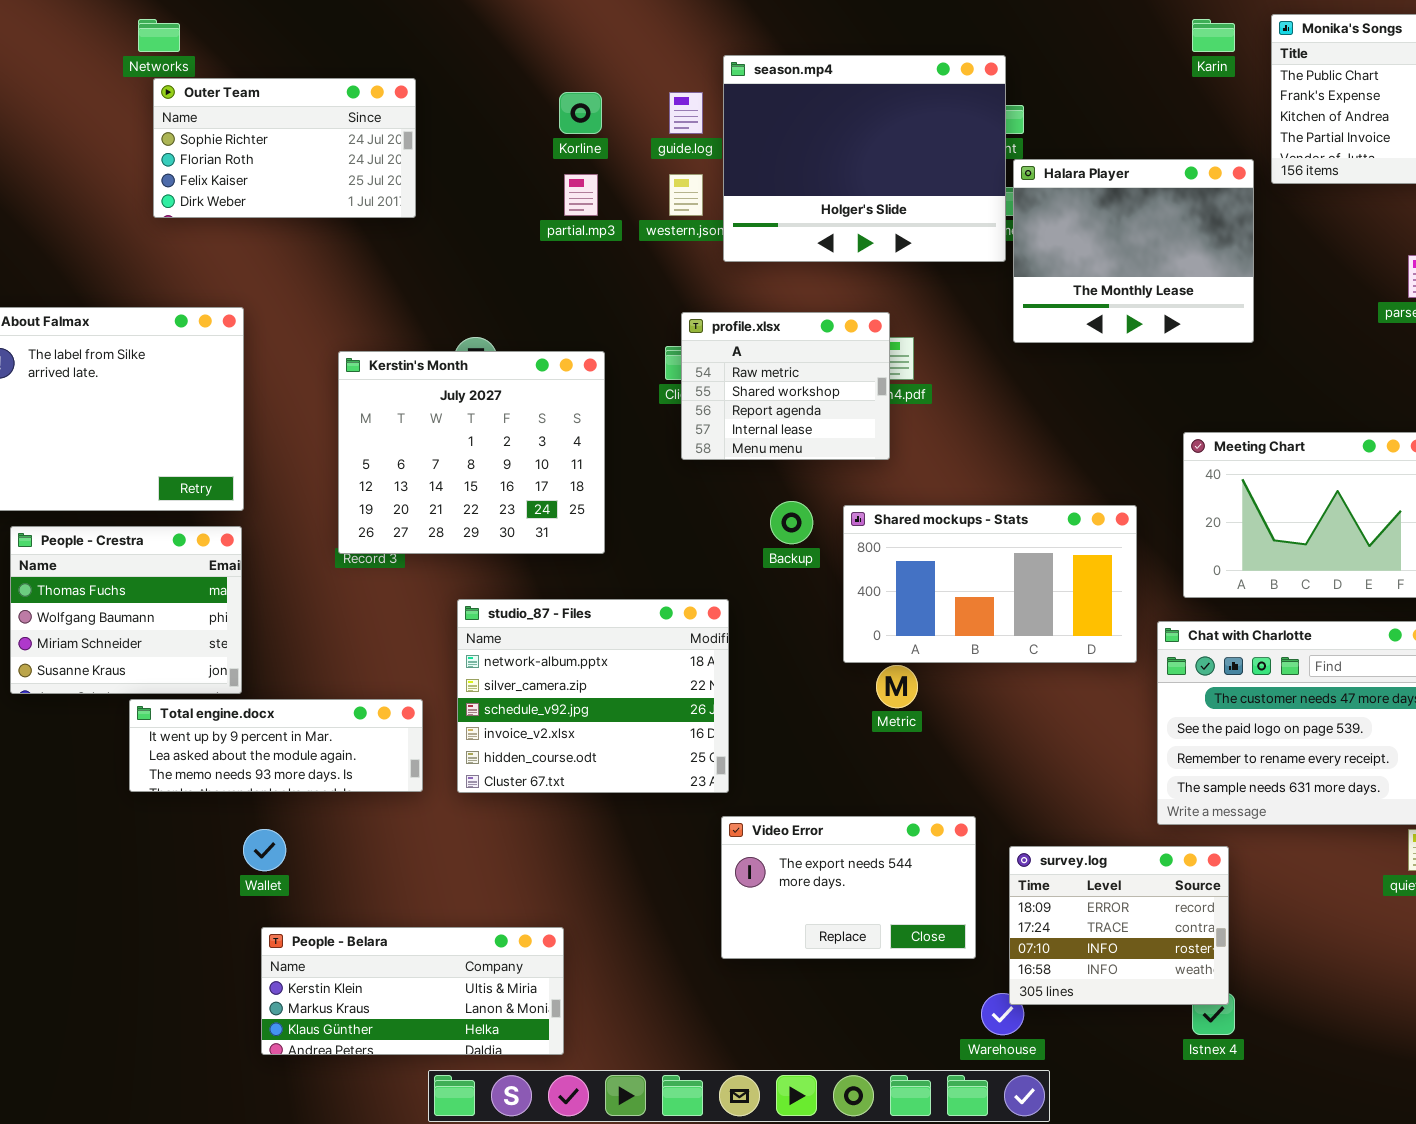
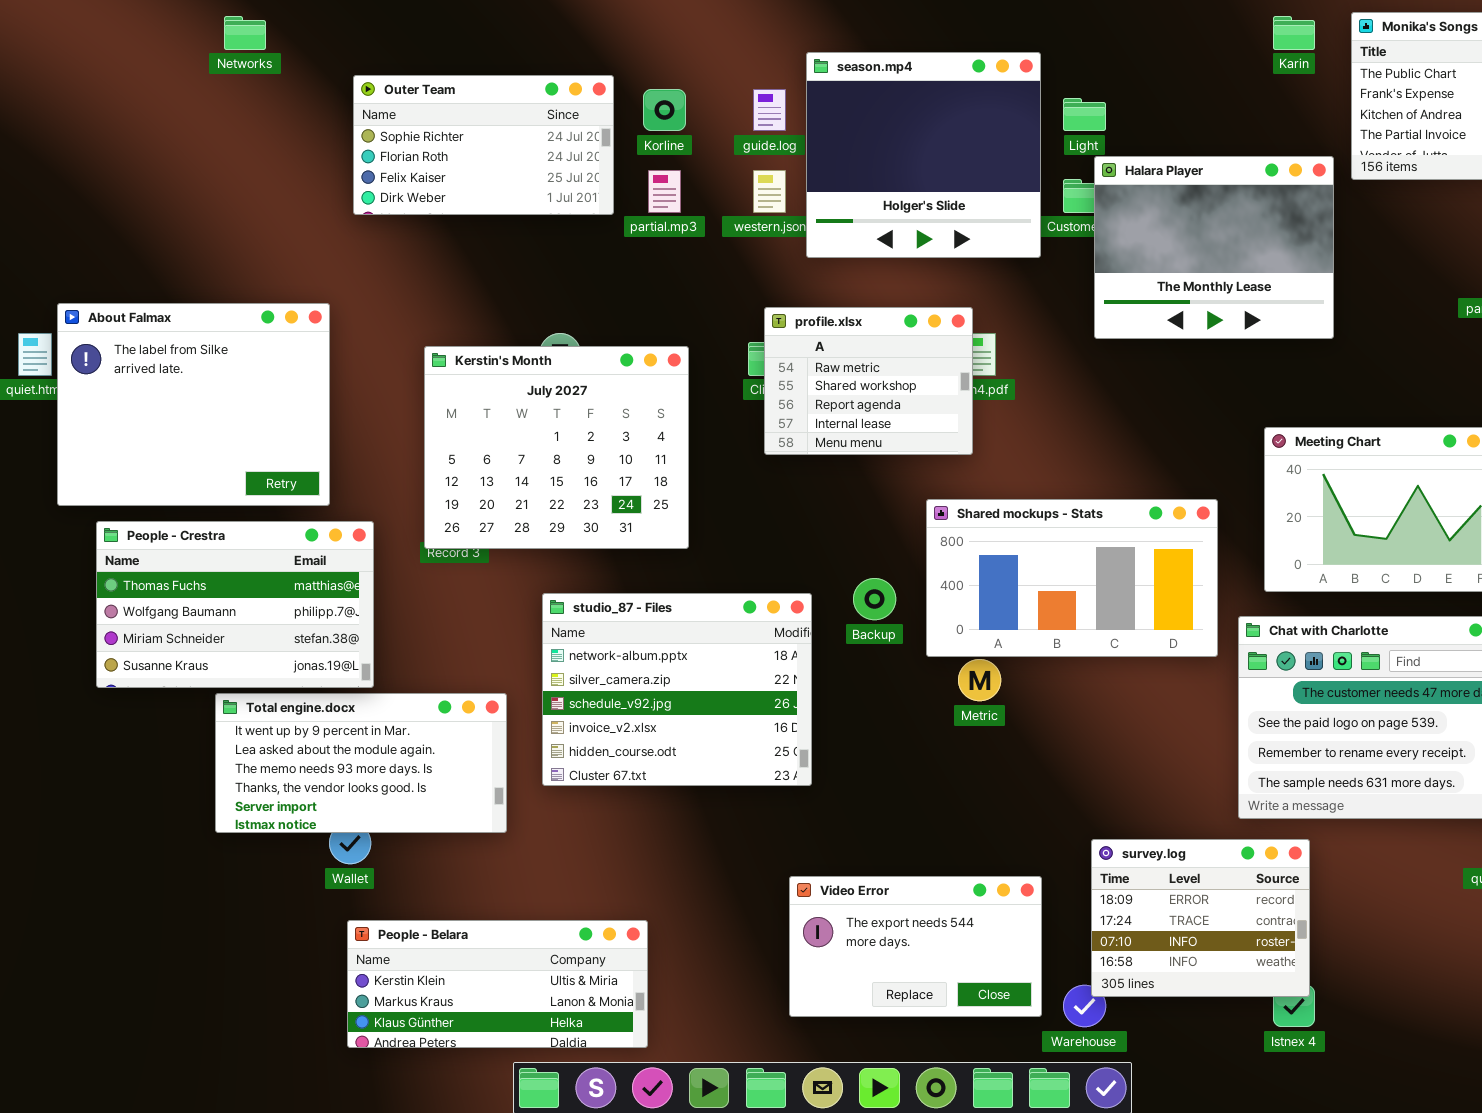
season.mp4: [723,55,1006,262] -> [806,52,1041,258], resized
Outer Team: [153,78,416,218] -> [353,75,614,215], moved
Backup: [770,501,813,544] -> [853,578,896,620], moved
People - Crestra: [10,526,242,694] -> [96,521,374,688], resized
Total engine.docx: [129,699,423,792] -> [215,693,507,833], resized
Video Error: [721,816,976,959] -> [789,876,1042,1017], moved

